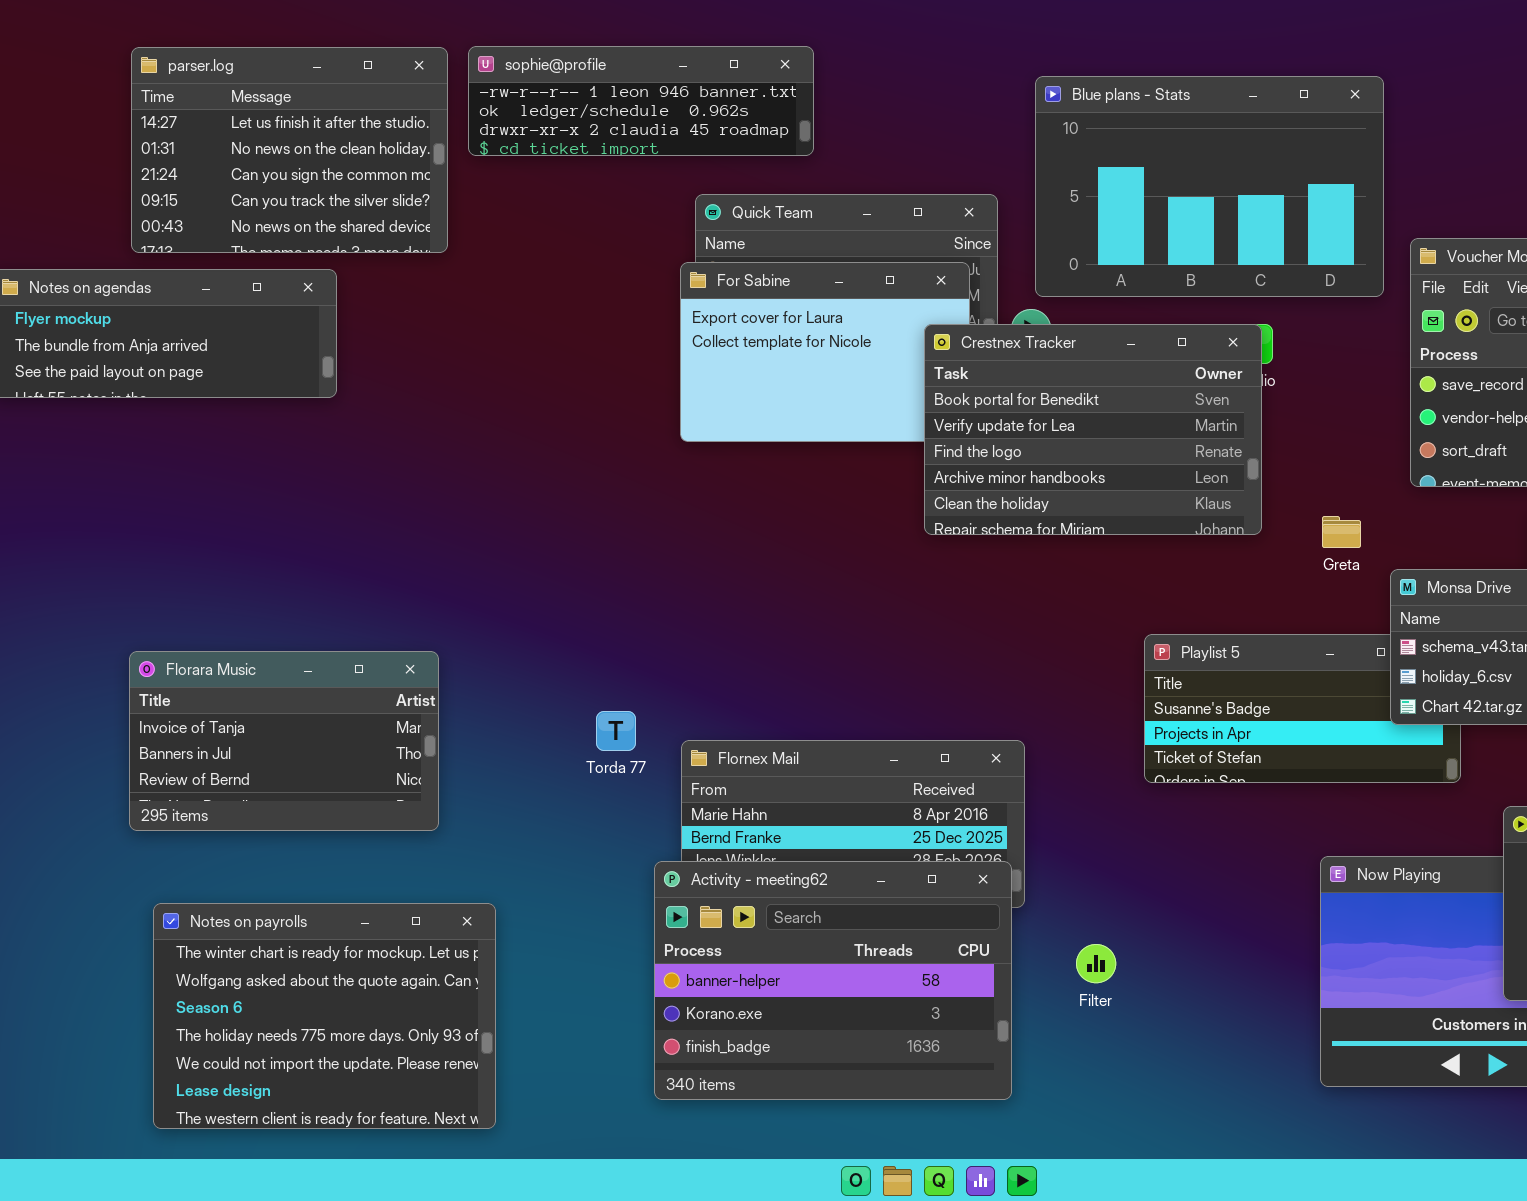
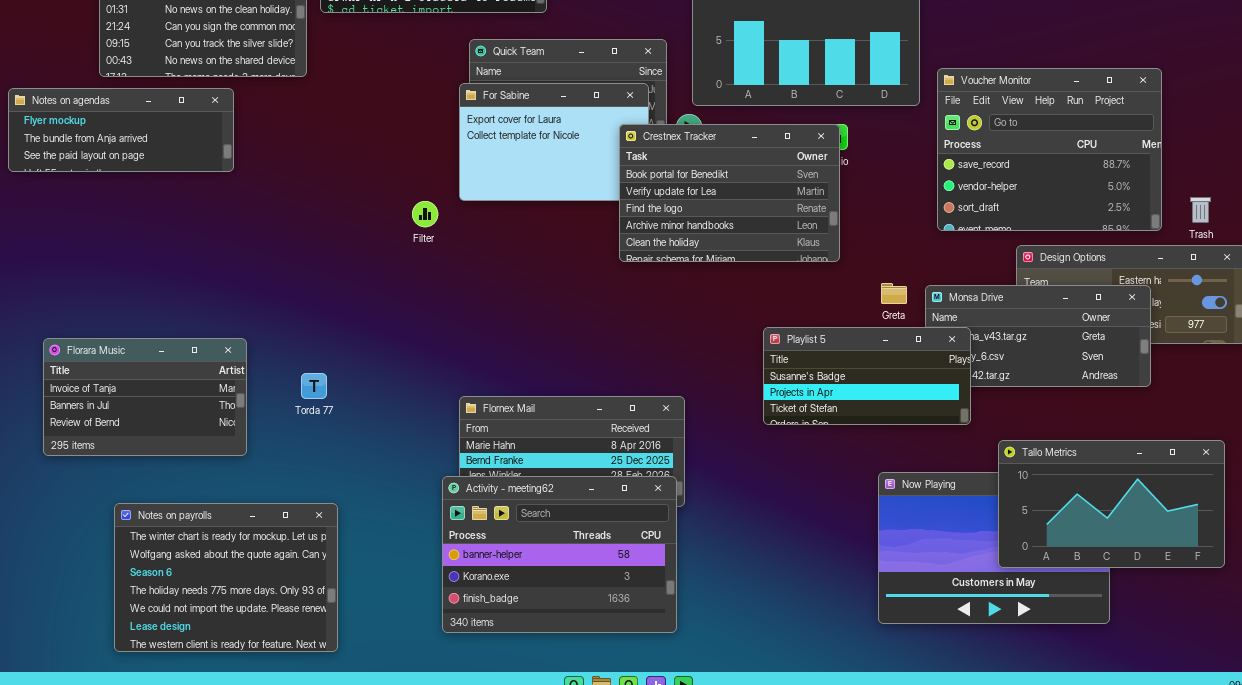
Greta: [1322,516,1361,548] -> [881,283,907,304], moved
Playlist 5: [1144,634,1461,783] -> [763,327,971,425], raised
Florara Music: [129,651,439,831] -> [43,338,247,456], moved
Torda 77: [596,711,636,751] -> [301,373,327,399], moved
Filter: [1076,944,1116,983] -> [412,201,438,227], moved

